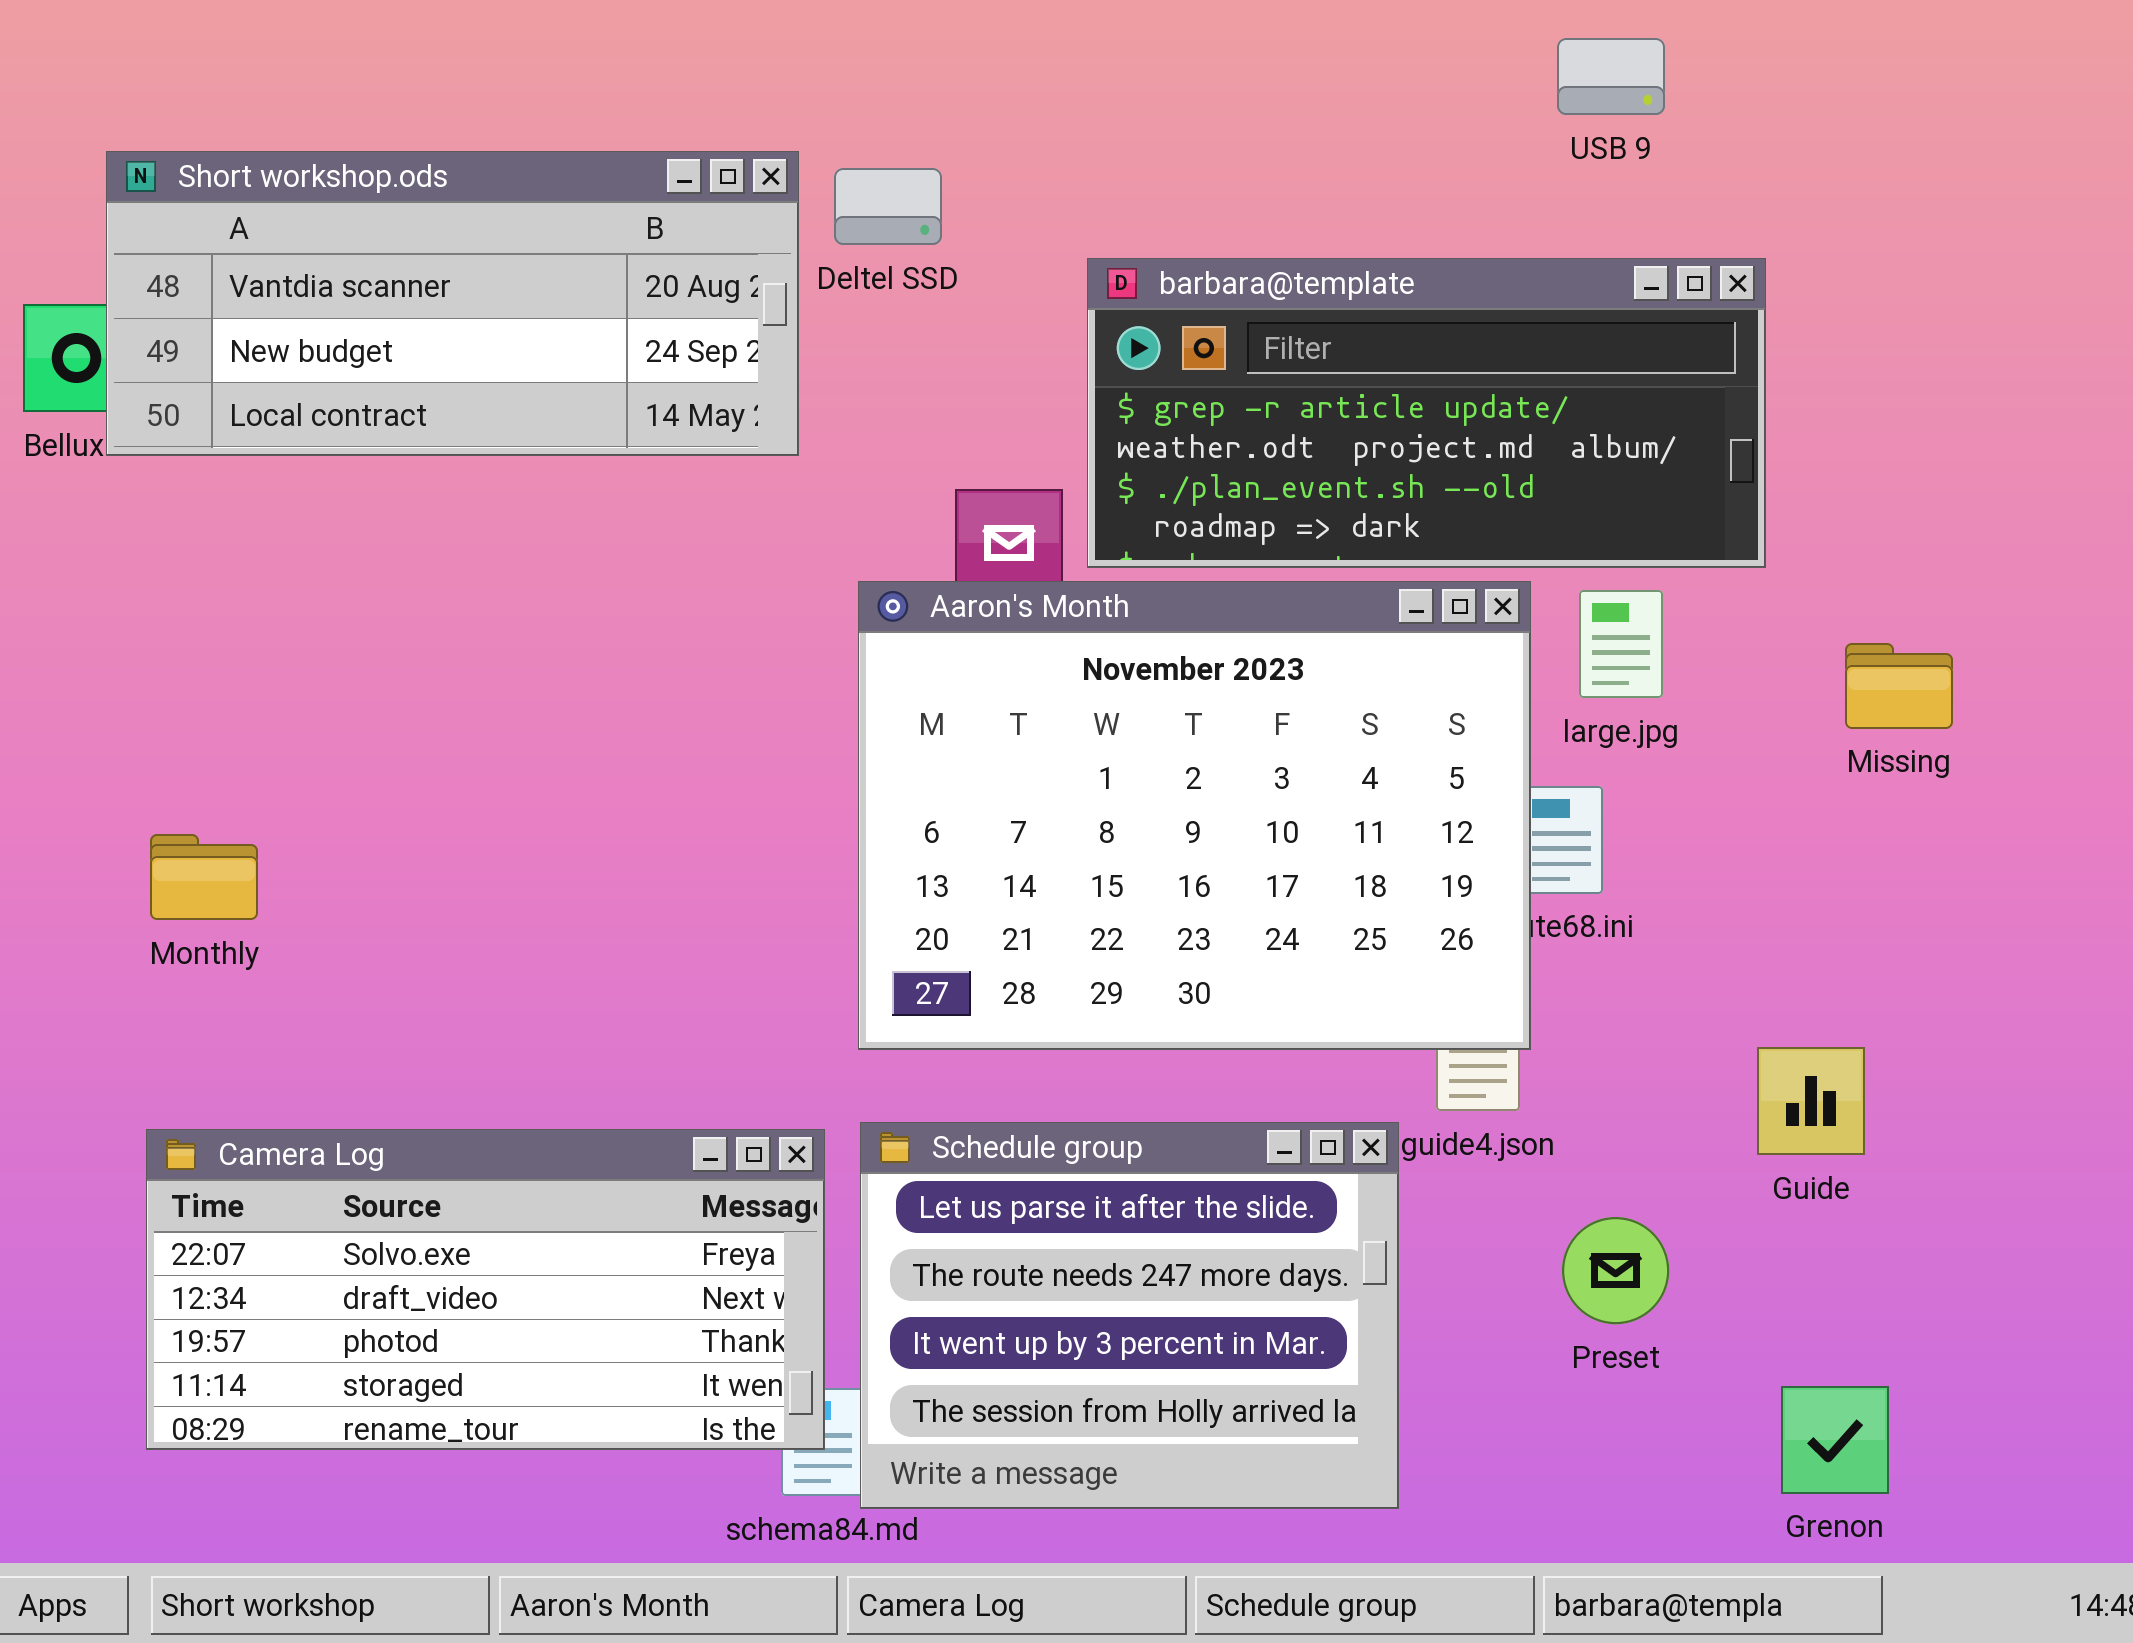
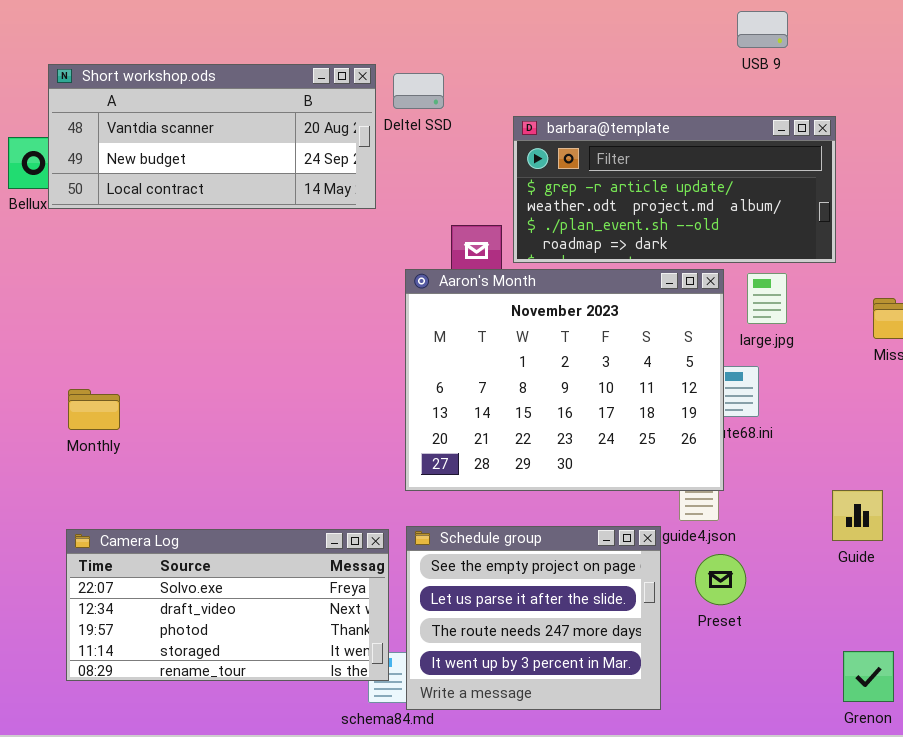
Schedule group: [860,1122,1399,1509] -> [406,526,661,710], scrolled up 1 row
Preset: [1562,1217,1669,1324] -> [695,554,746,605], moved

